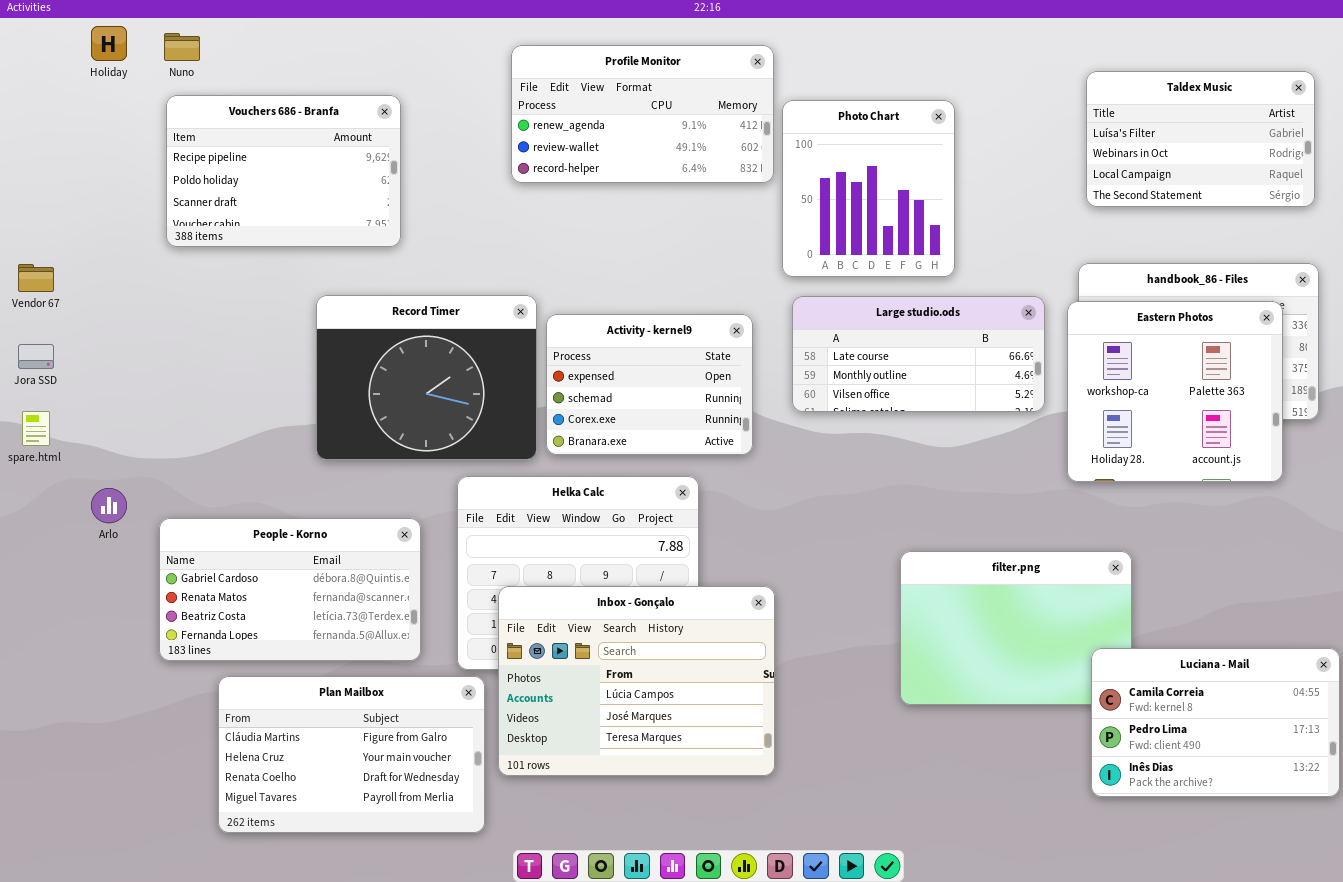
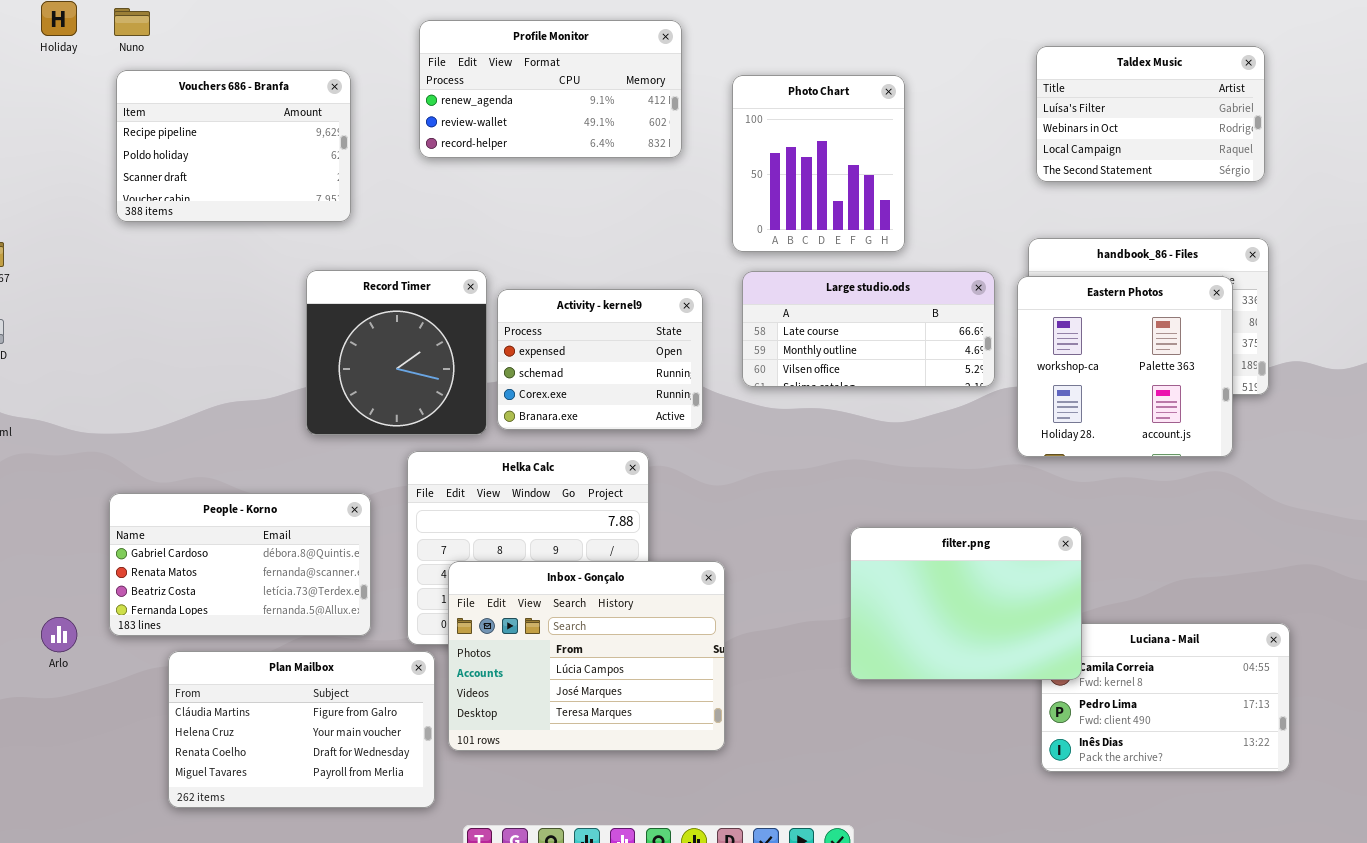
Profile Monitor: [511,45,774,183] -> [419,20,682,158], moved
Record Timer: [316,295,537,460] -> [306,270,487,435], resized
Arlo: [91,488,127,523] -> [41,617,77,652], moved
filter.png: [900,551,1132,705] -> [850,527,1082,680], raised

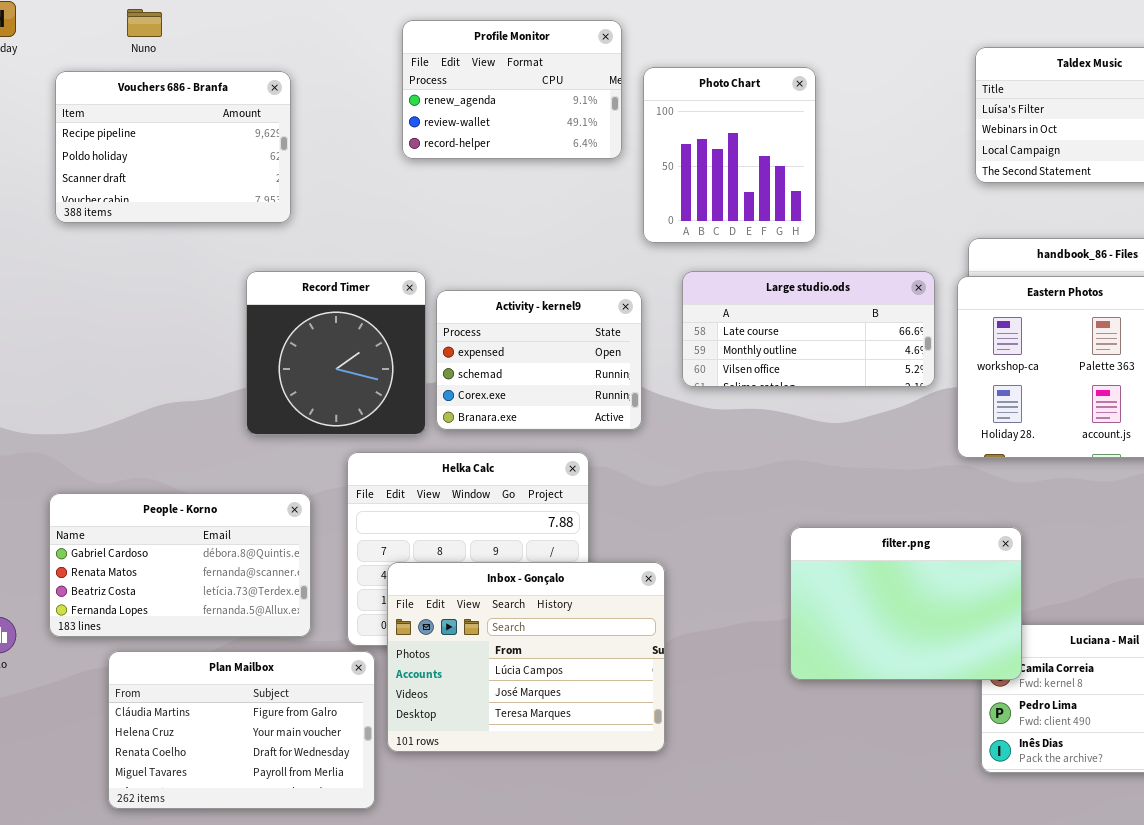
Nuno: [114,8,150,36] -> [127,9,162,37], moved
Profile Monitor: [419,20,682,158] -> [402,20,622,159], resized
Photo Chart: [732,75,905,252] -> [643,67,816,243], moved

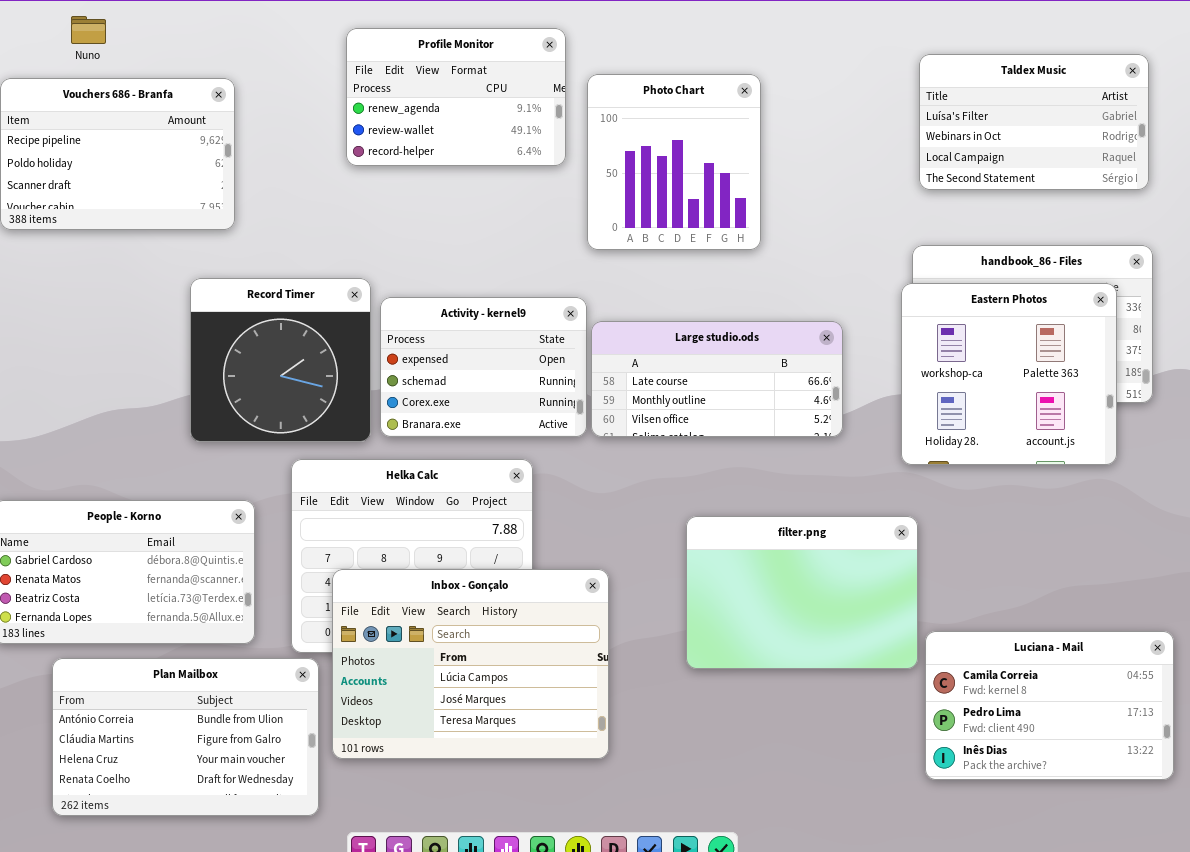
Large studio.ods: [682,271,935,387] -> [591,321,843,437], moved
filter.png: [790,527,1022,680] -> [686,516,918,669], moved
Plan Mailbox: [108,651,375,809] -> [52,658,319,816], scrolled up 1 row

